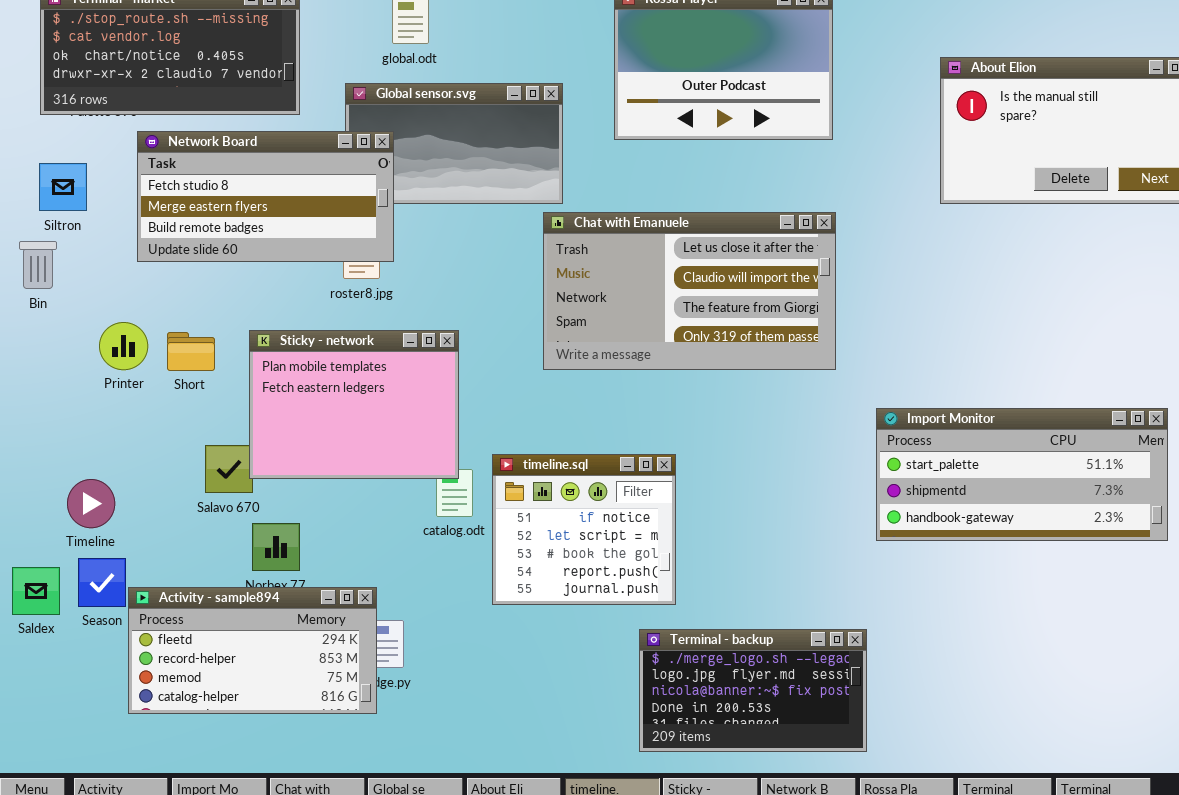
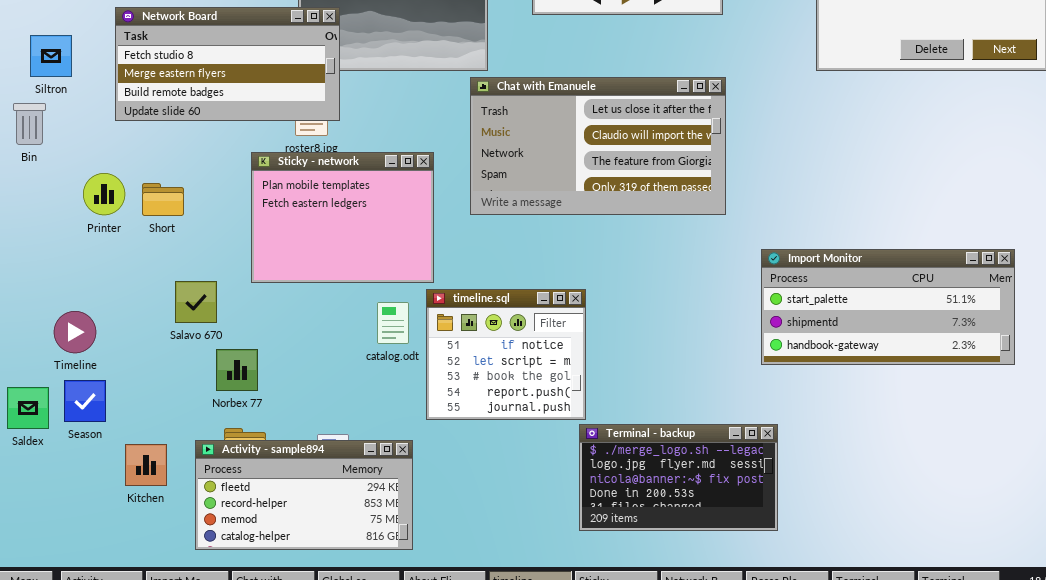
Sticky - network: [249,330,459,479] -> [251,152,434,283], moved
Activity - sample894: [128,587,377,714] -> [195,440,413,550], moved
Terminal - backup: [639,629,867,752] -> [579,424,778,531], moved

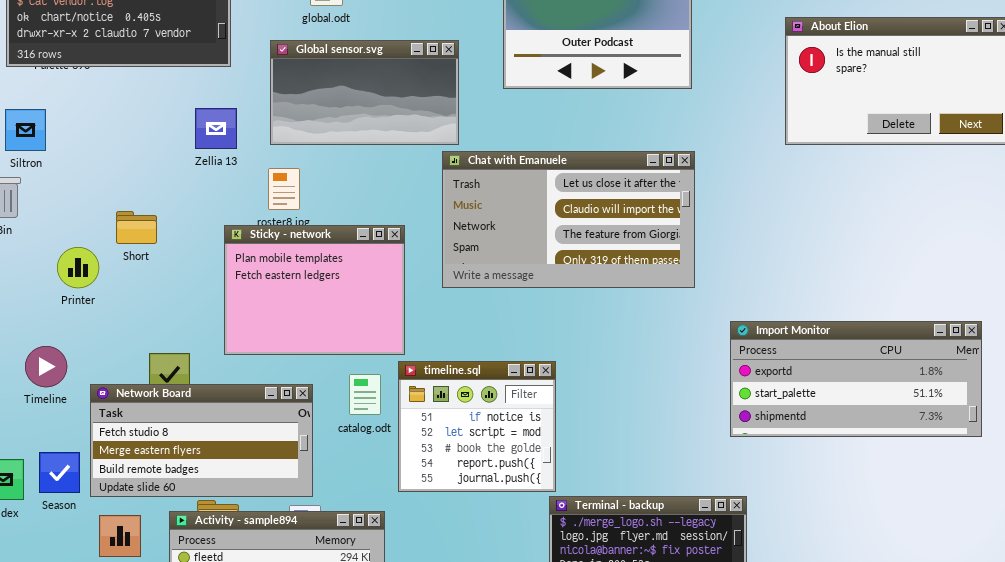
Network Board: [115,7,340,121] -> [90,384,313,497], moved
Short: [142,183,184,216] -> [116,211,157,244], moved
Import Monitor: [761,249,1015,365] -> [730,321,982,437], scrolled up 1 row
Timeline: [54,311,96,353] -> [25,346,67,387], moved

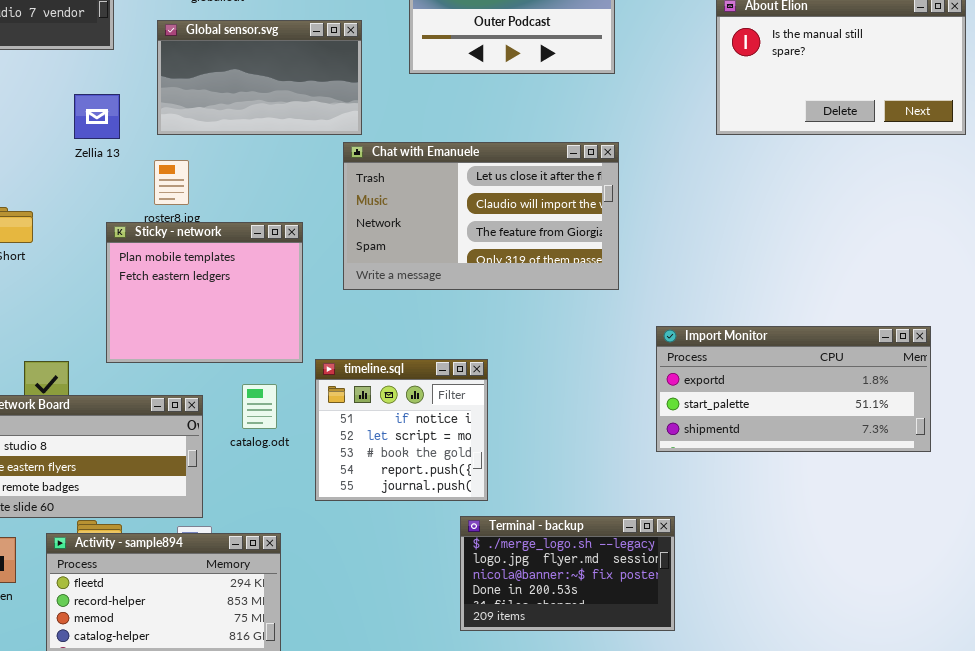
timeline.sql: [398,361,556,492] -> [315,359,488,501], moved

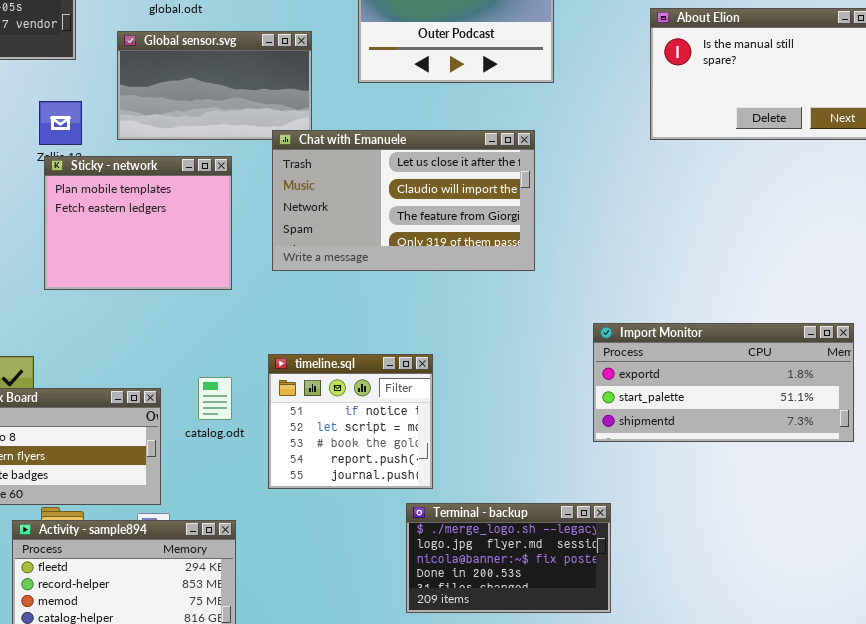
Chat with Emanuele: [343,142,619,290] -> [272,130,535,271], moved
Sticky - network: [106,222,303,363] -> [44,156,232,290], moved

